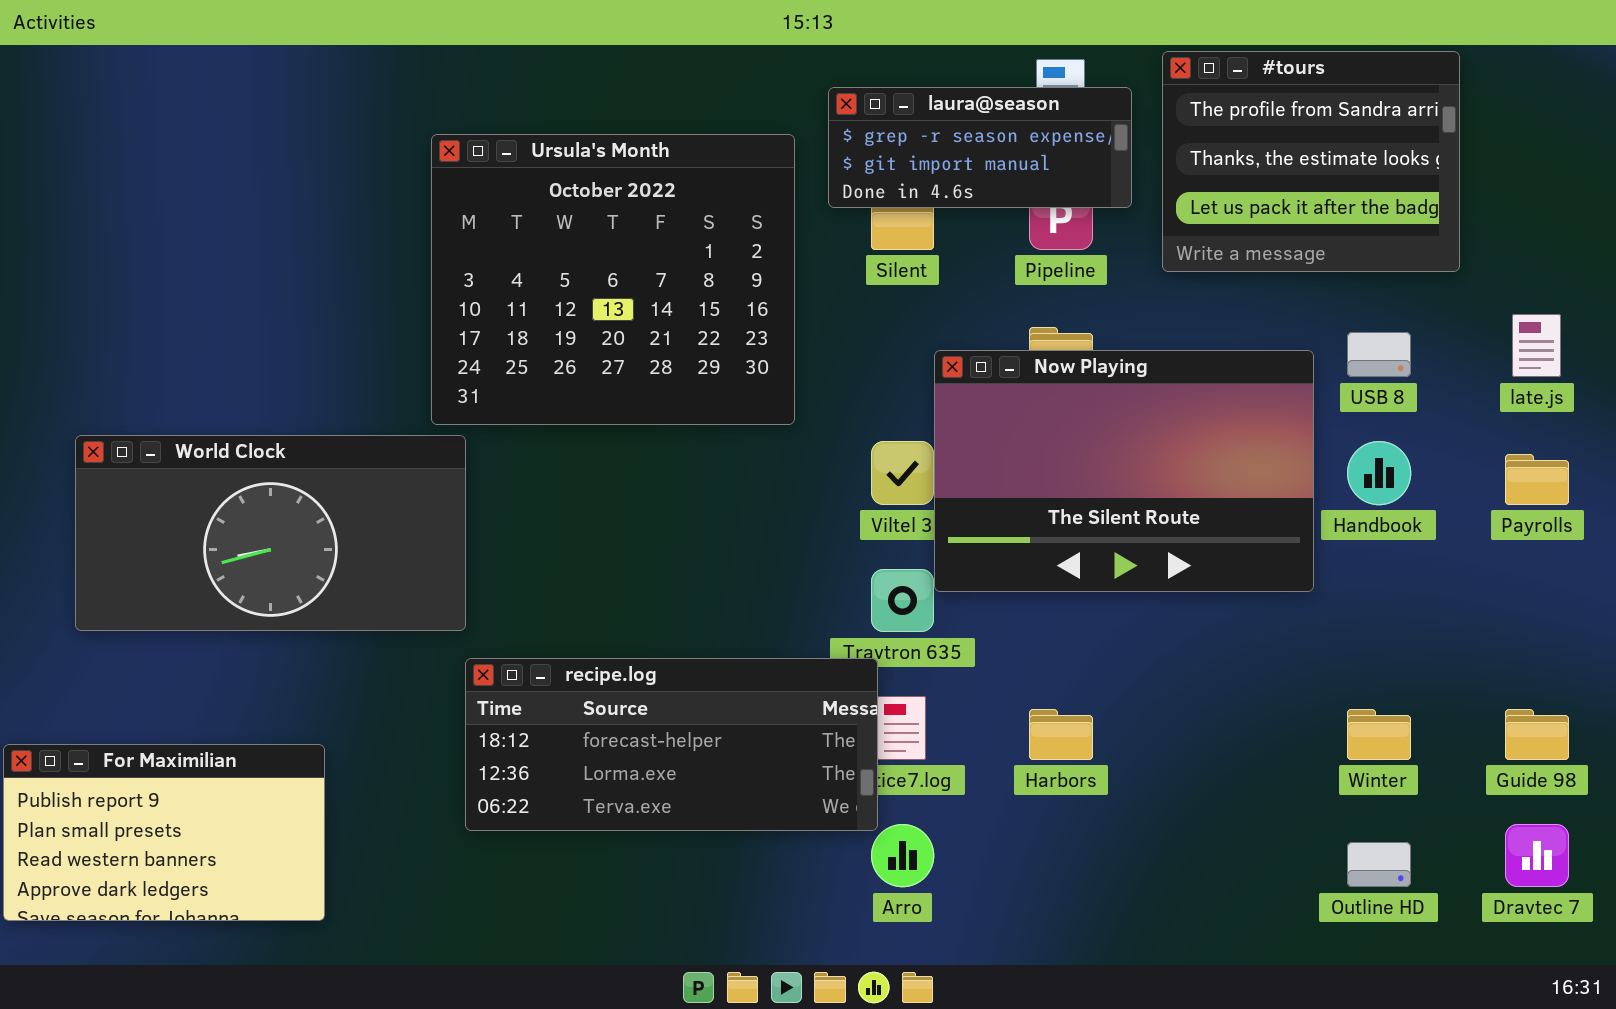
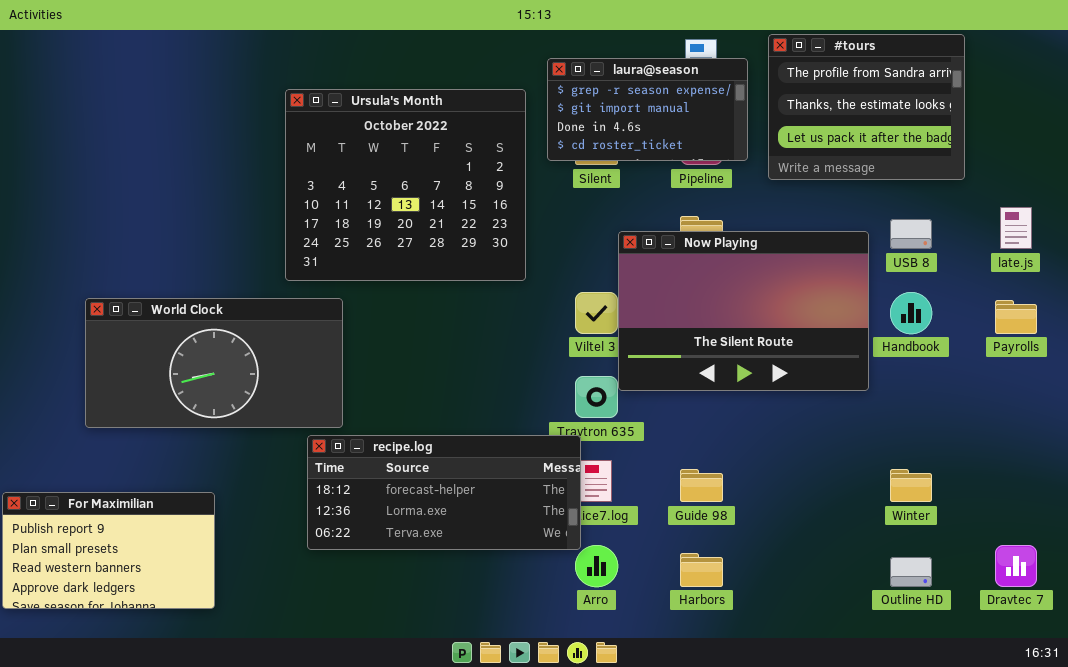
laura@season: [828,87,1132,208] -> [547,58,748,161], resized
World Clock: [75,435,466,631] -> [85,298,343,428], moved
Harbors: [1029,709,1093,760] -> [680,553,723,587], moved
Guide 98: [1505,709,1569,760] -> [680,469,723,502], moved

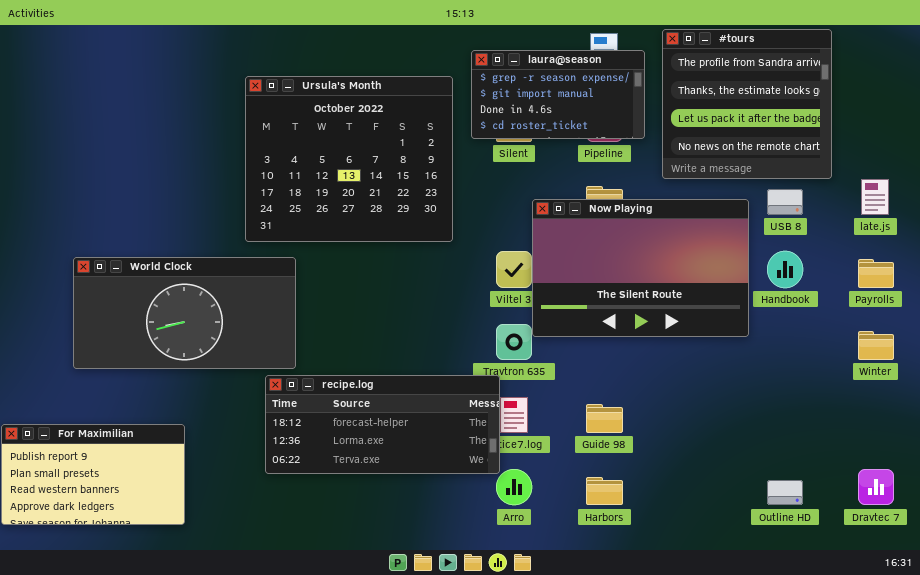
#tours: [768,34,965,180] -> [662,29,832,179], resized
Winter: [890,469,932,502] -> [858,331,894,360], moved

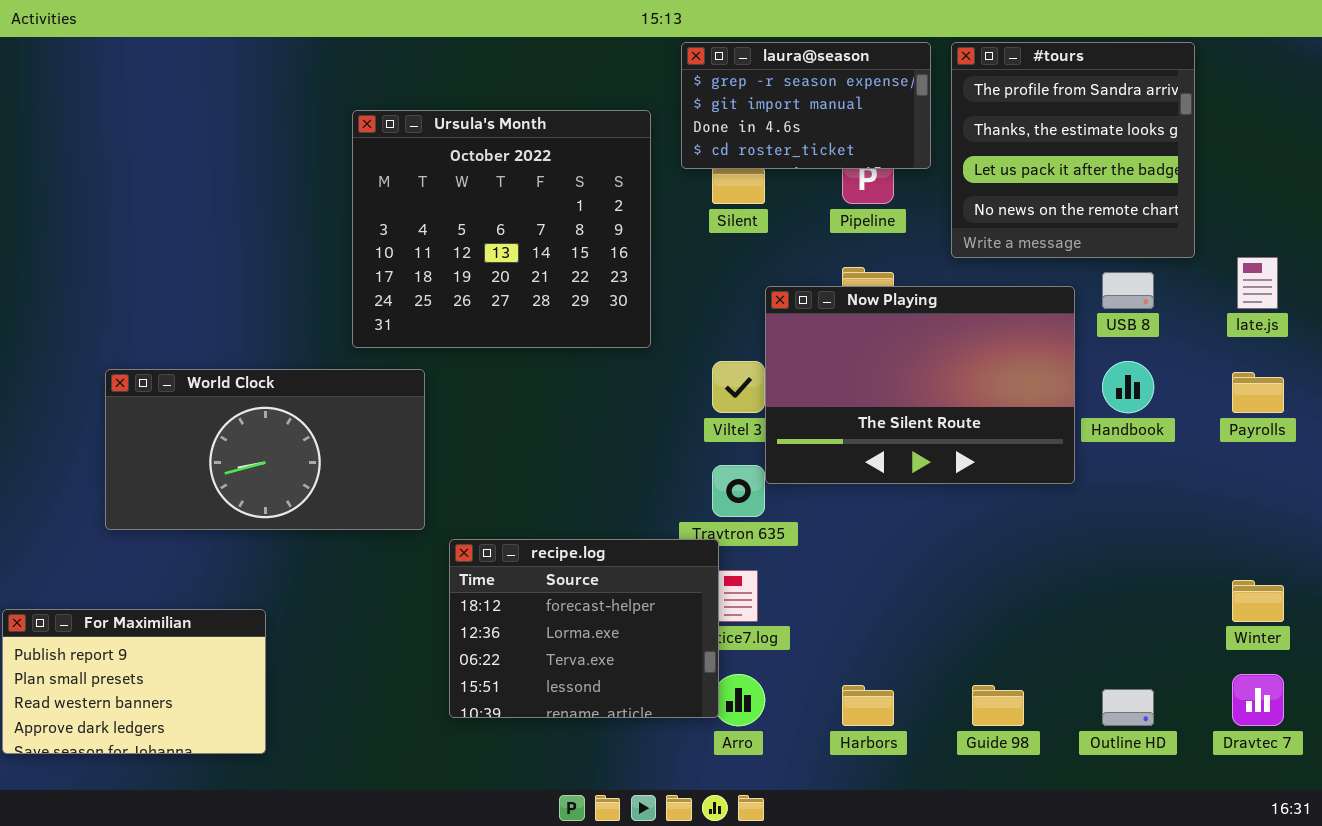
laura@season: [471,50,645,139] -> [681,42,931,169], moved
Winter: [858,331,894,360] -> [1232,580,1284,622], moved
recipe.log: [265,375,500,474] -> [449,539,719,718], resized
Guide 98: [586,404,623,433] -> [972,685,1024,726], moved

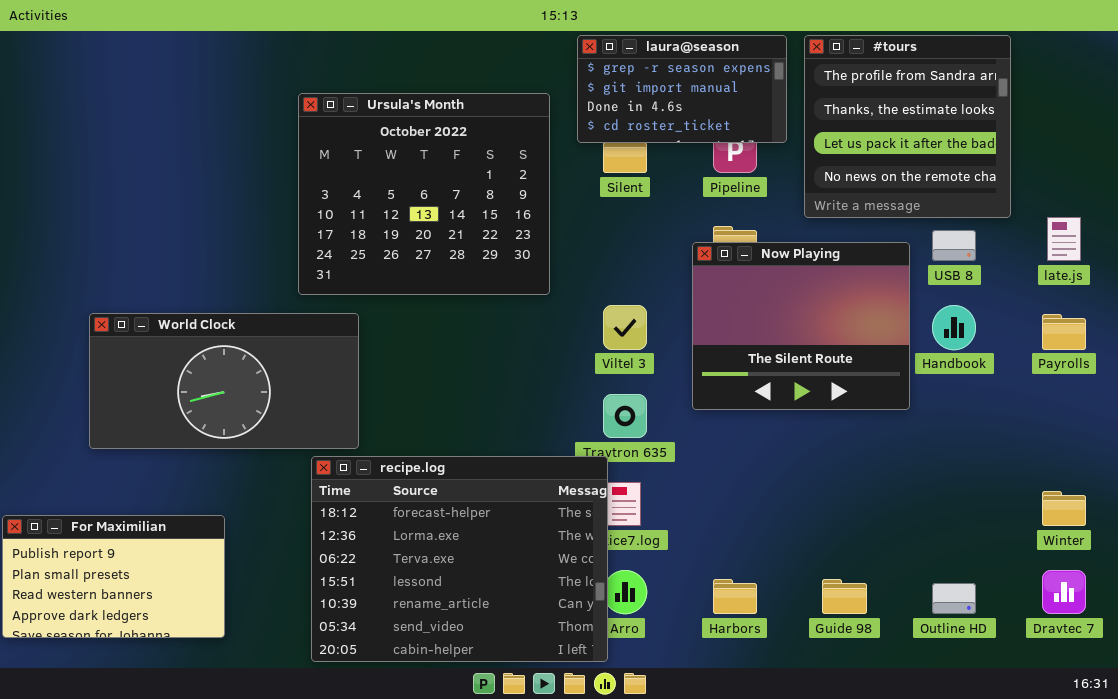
Now Playing: [765,286,1075,484] -> [692,242,910,410], resized
recipe.log: [449,539,719,718] -> [311,456,608,662], resized

